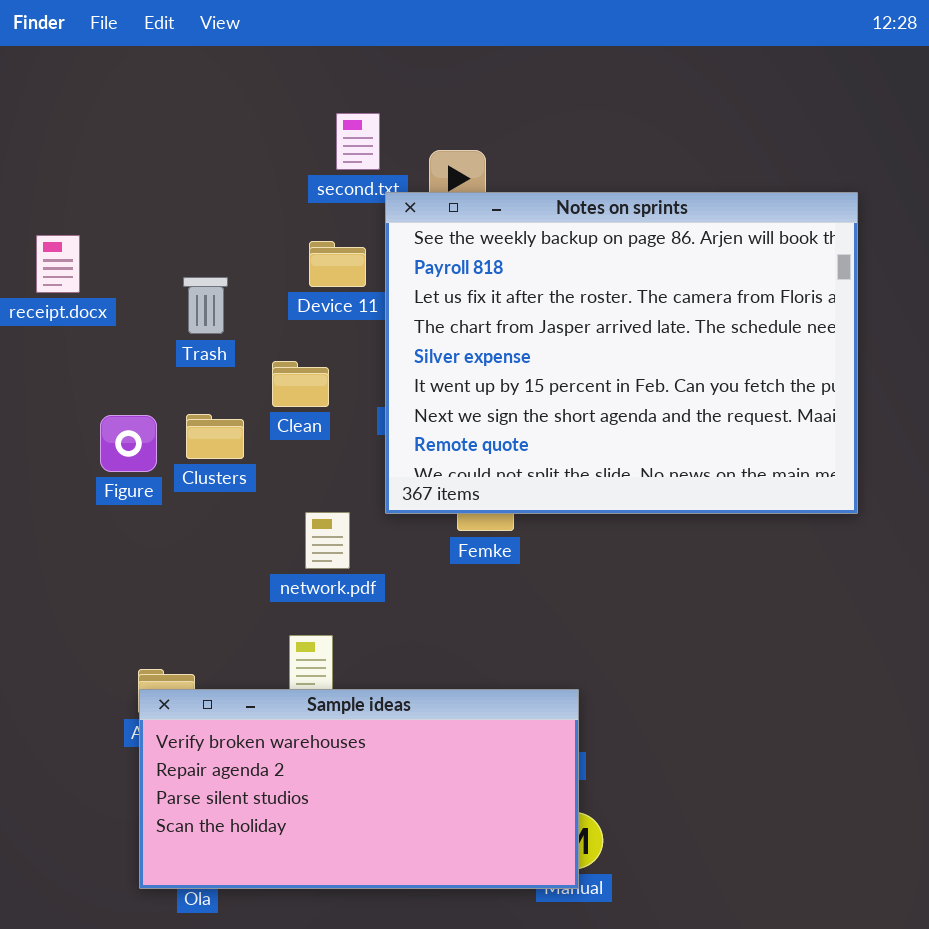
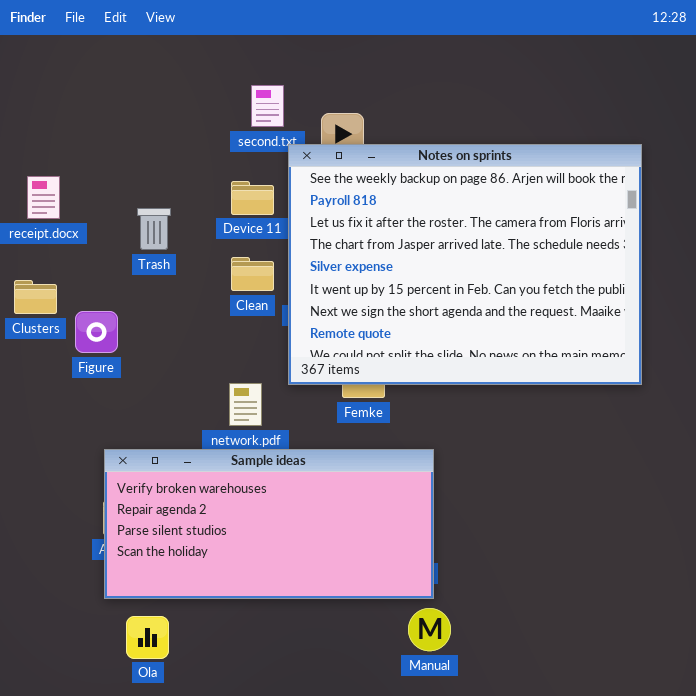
Clean: [272,361,329,407] -> [231,257,274,291], moved
Clusters: [186,414,244,459] -> [14,280,57,314], moved
Sample ideas: [139,689,579,889] -> [104,449,434,599], moved

